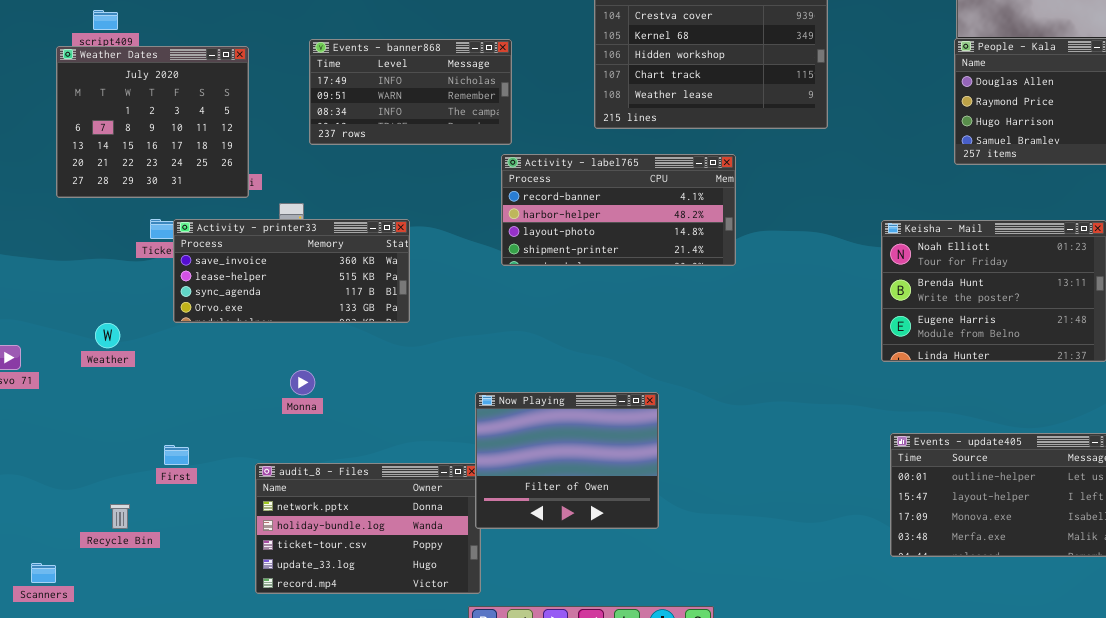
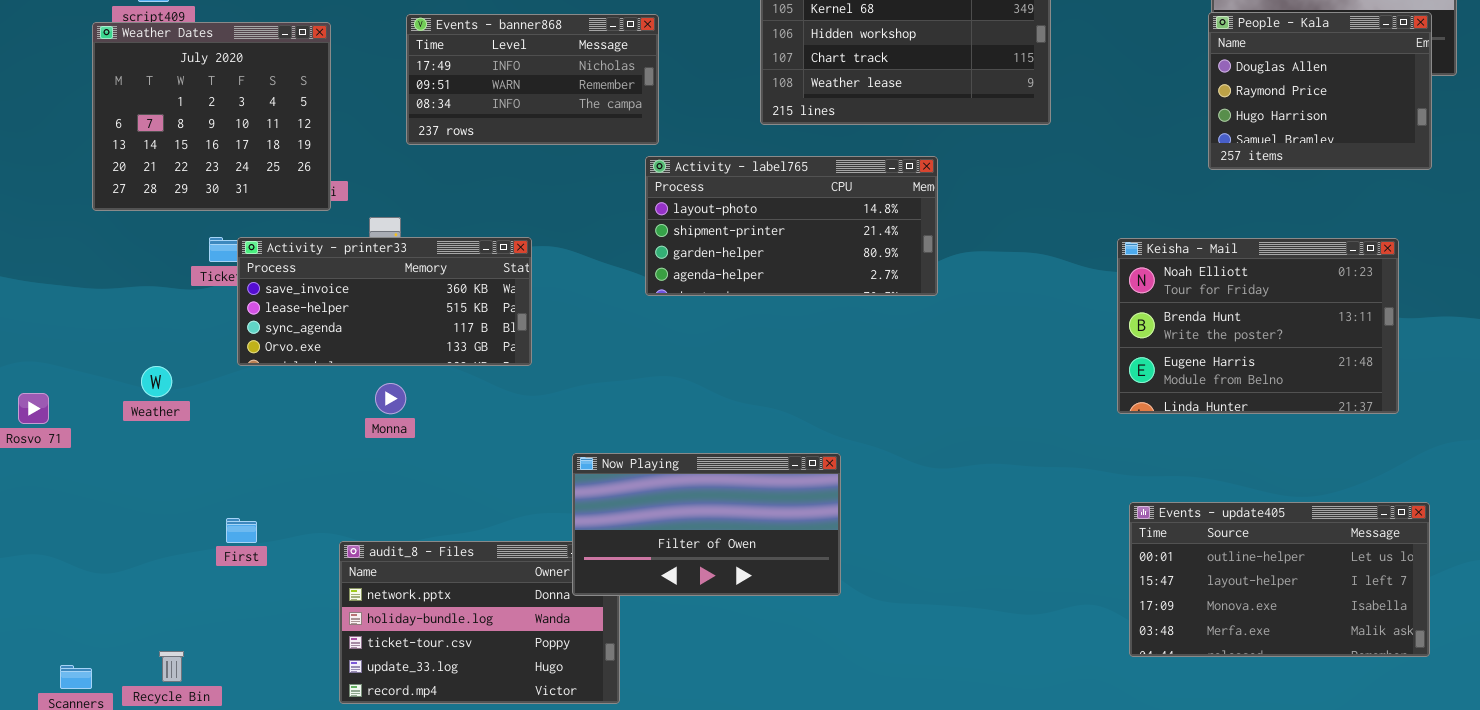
Activity - label765: [501,154,736,266] -> [645,156,938,296], scrolled down 2 rows
Monna: [290,370,315,395] -> [375,383,406,414], moved
Now Playing: [475,392,659,529] -> [572,453,841,596], resized
Recycle Bin: [110,504,130,529] -> [159,651,184,682], moved

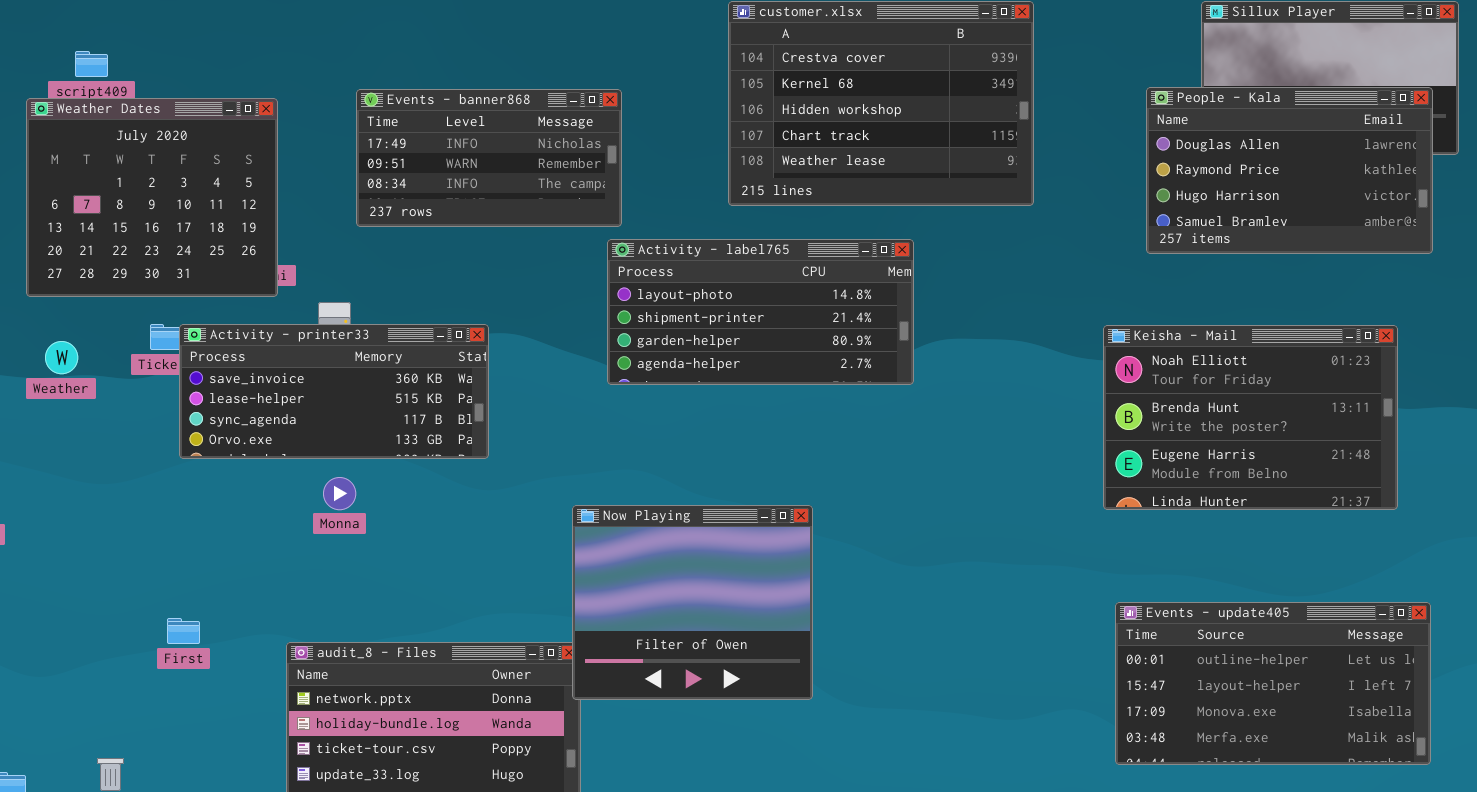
People - Kala: [1208,12,1432,170] -> [1146,87,1433,254], resized
Weather: [141,366,172,397] -> [45,341,78,374], moved
Now Playing: [572,453,841,596] -> [572,505,813,700], resized

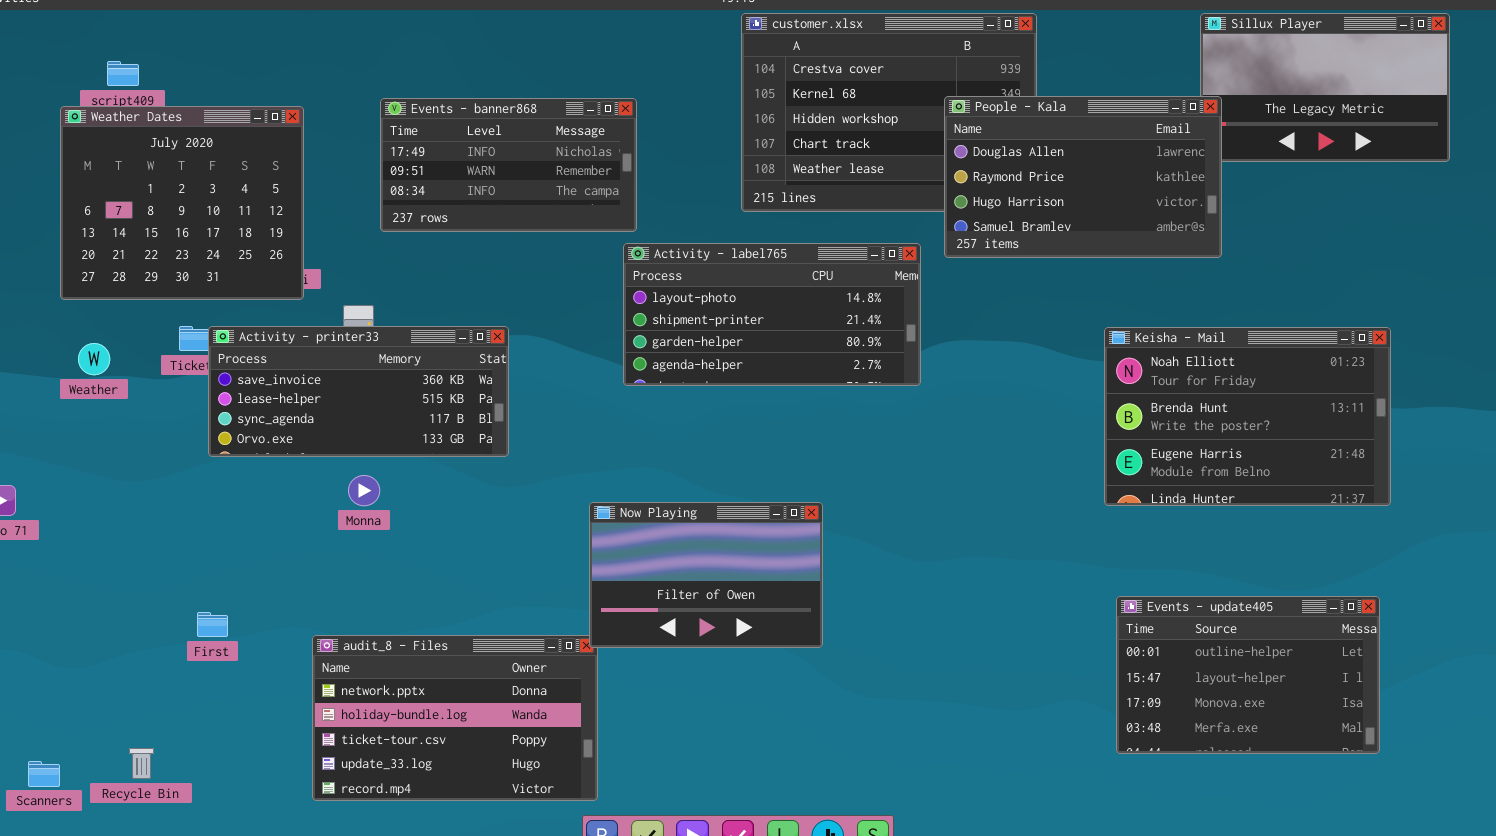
People - Kala: [1146,87,1433,254] -> [944,96,1222,258], moved
Now Playing: [572,505,813,700] -> [589,502,823,648], resized
Events - update405: [1115,602,1431,765] -> [1116,596,1380,754], resized

